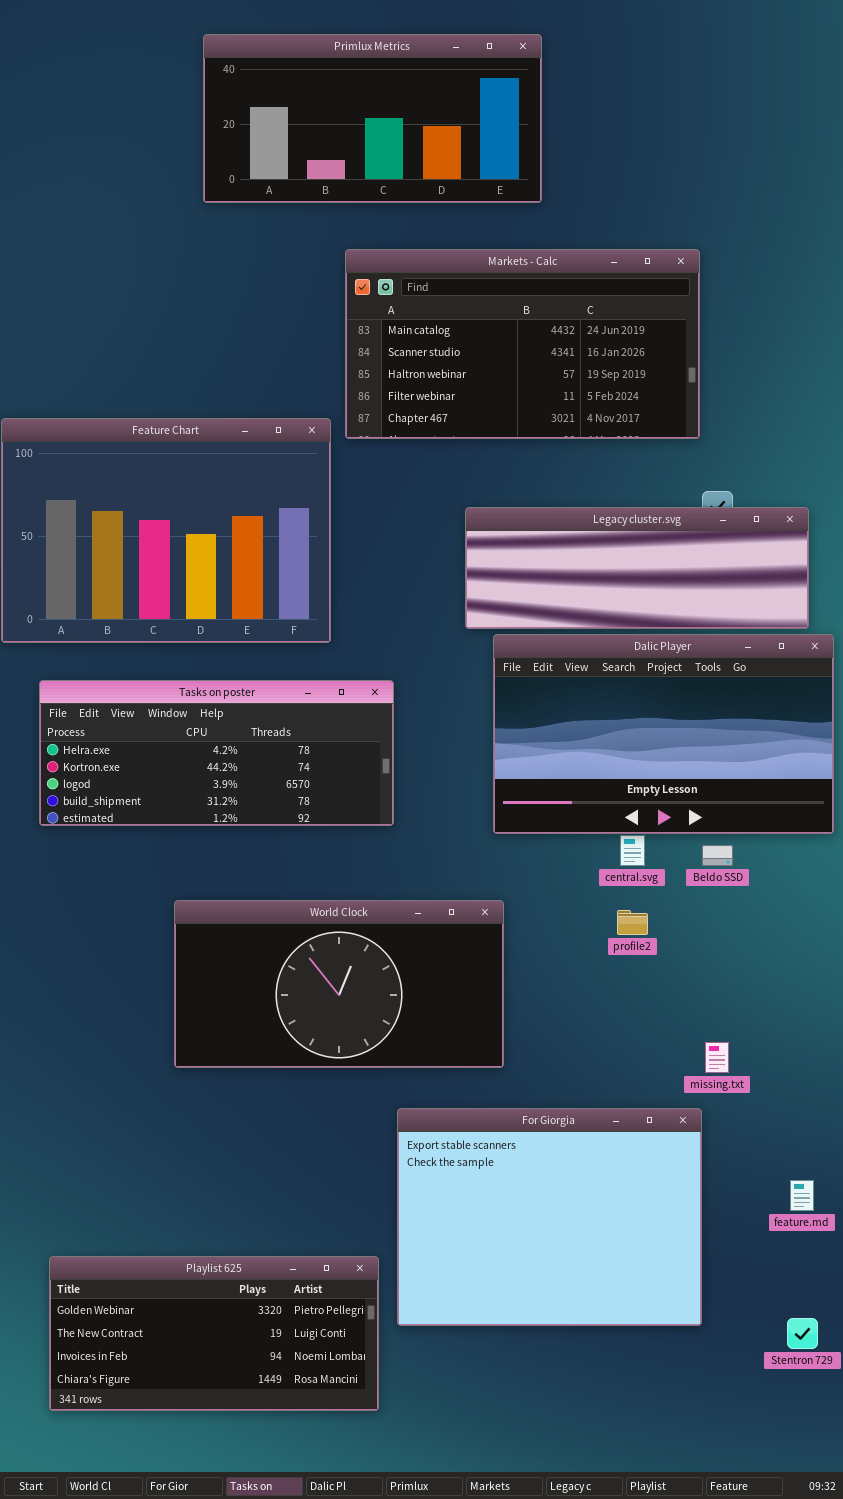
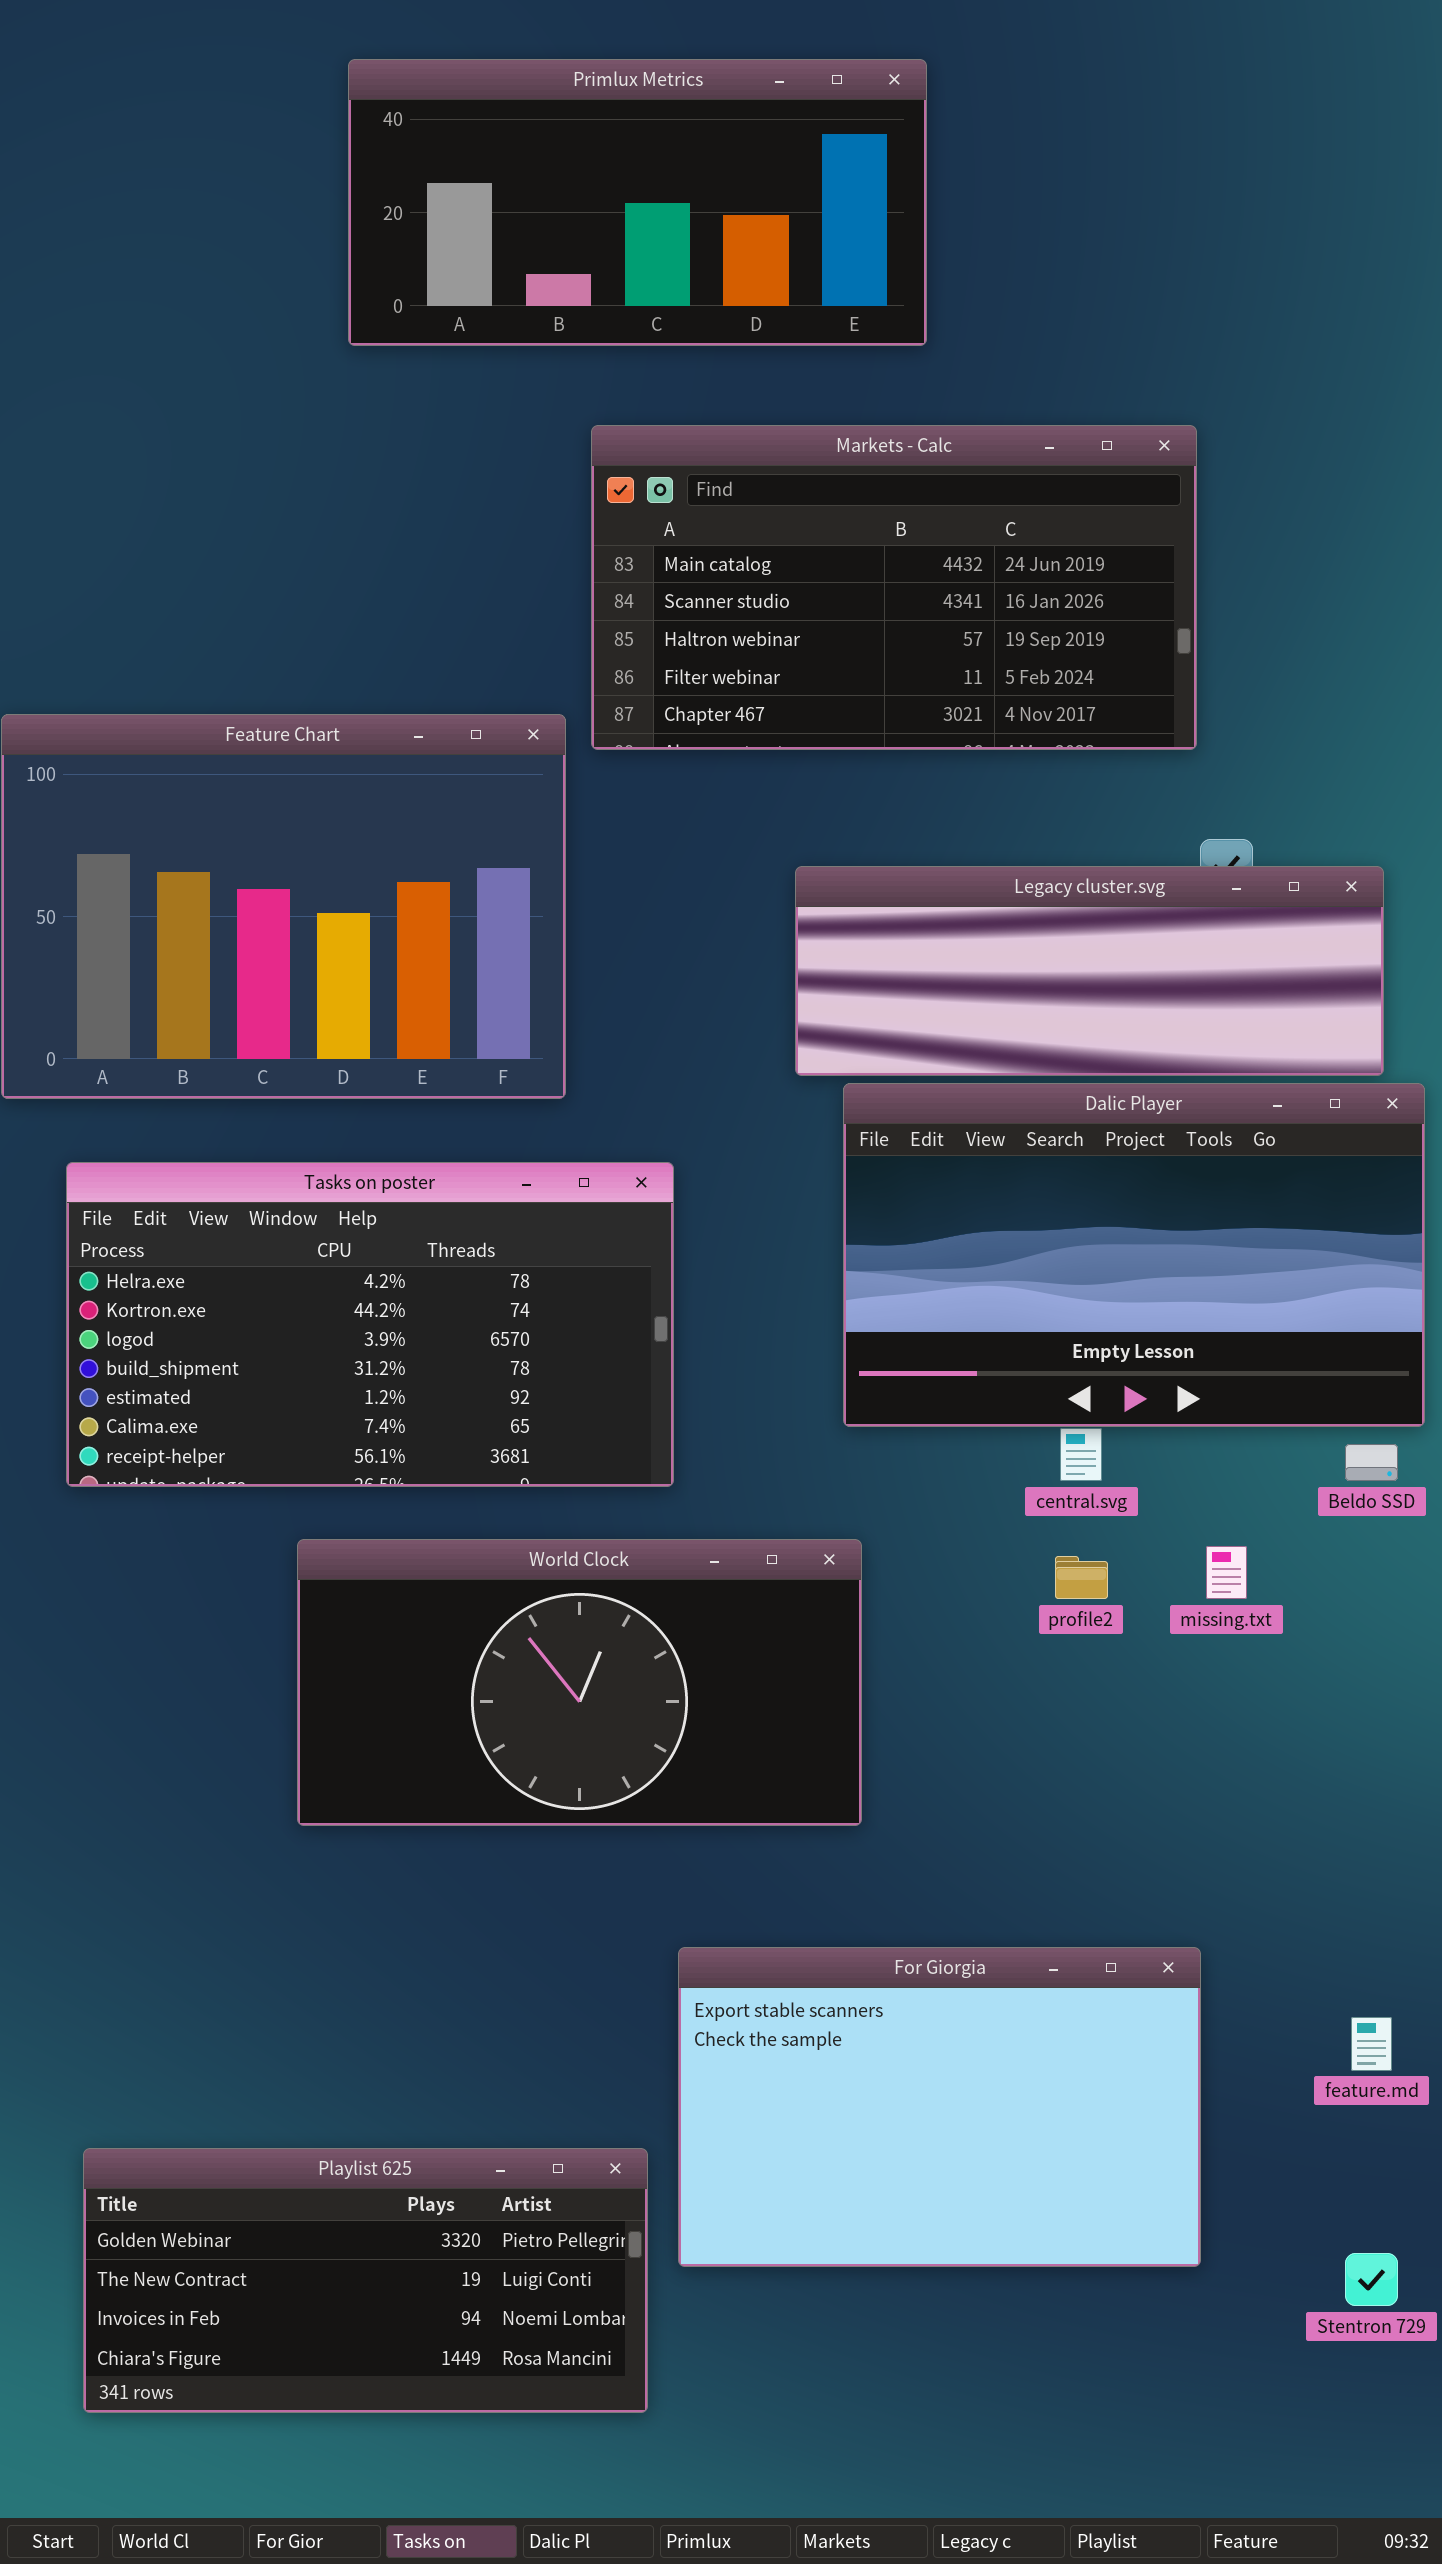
Tasks on poster: [39,680,394,826] -> [66,1162,674,1487], resized
Beldo SSD: [702,845,733,866] -> [1345,1444,1398,1481], moved
missing.txt: [705,1042,729,1073] -> [1206,1546,1247,1599], moved
For Giorgia: [397,1108,702,1326] -> [678,1947,1201,2267], resized

